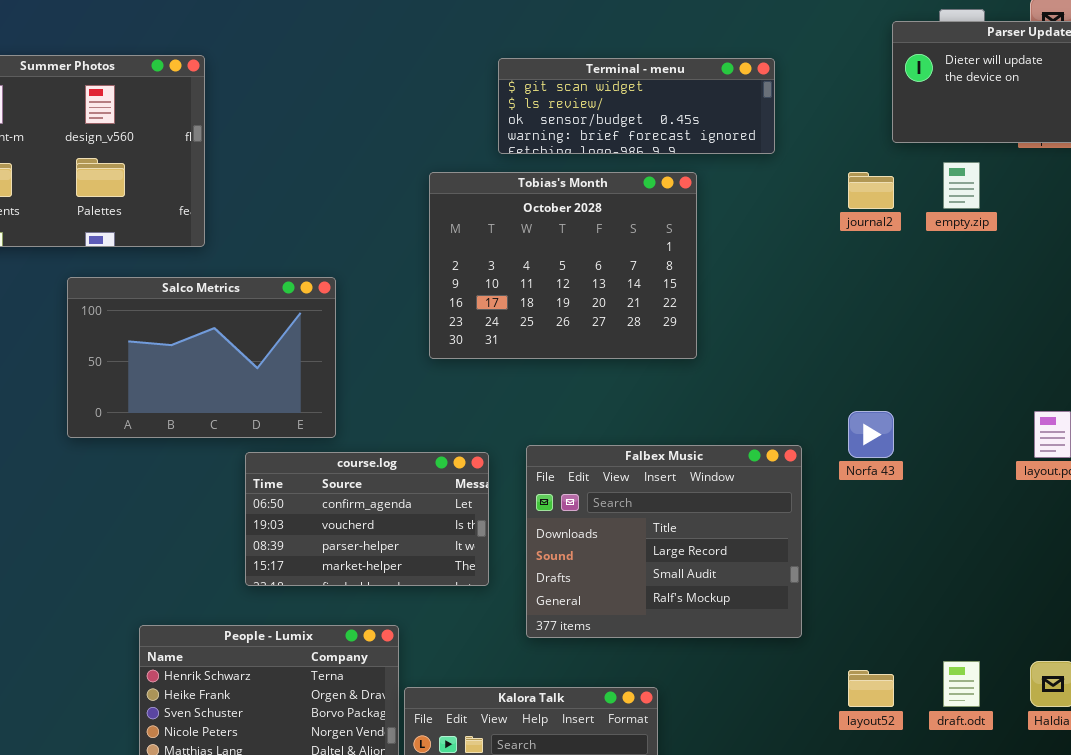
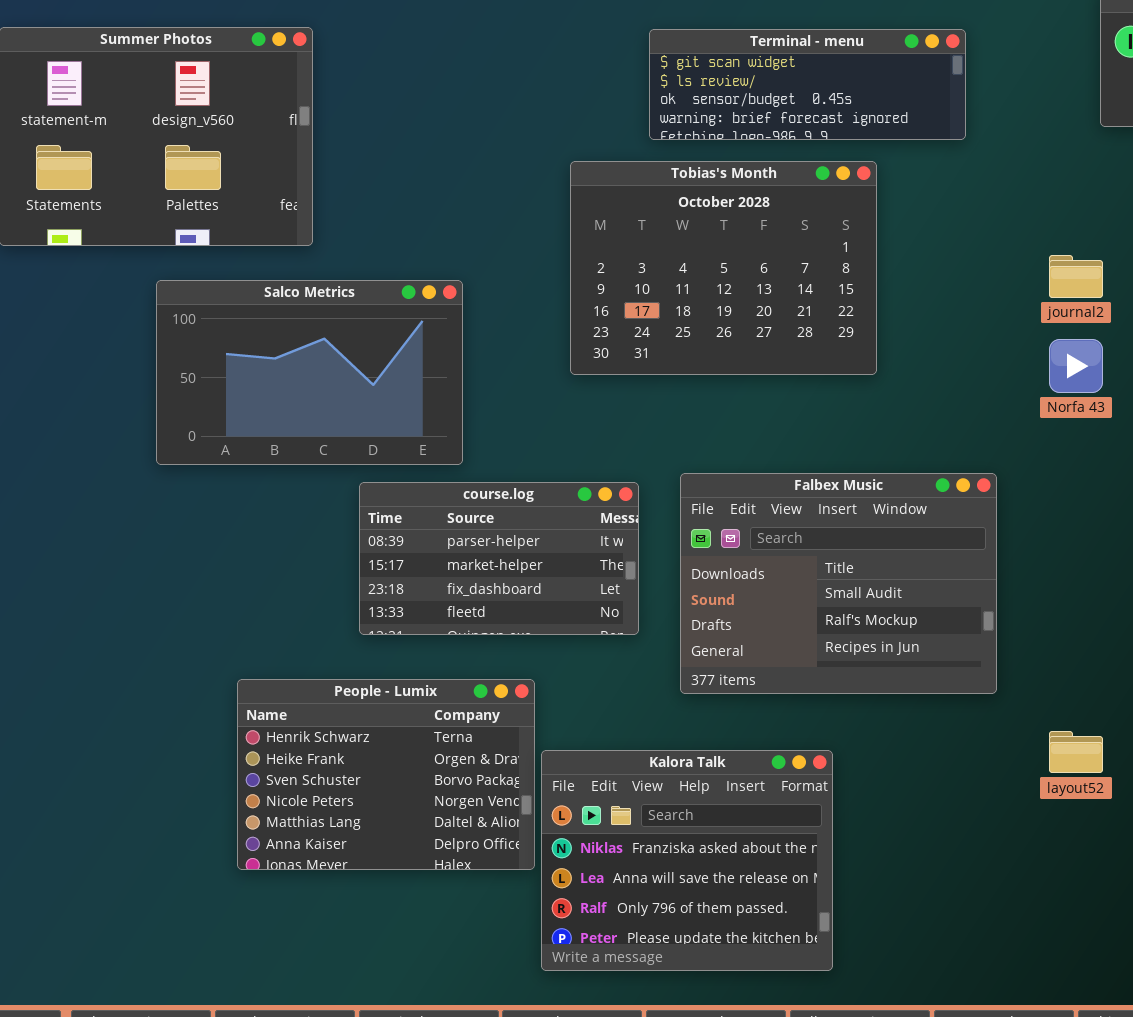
journal2: [848,172,894,209] -> [1049,255,1103,298], moved
Norfa 43: [848,411,894,458] -> [1049,339,1103,393], moved
Falbex Music: [526,445,802,638] -> [680,473,997,694], scrolled down 1 row
course.log: [245,452,489,586] -> [359,482,639,635], scrolled down 2 rows

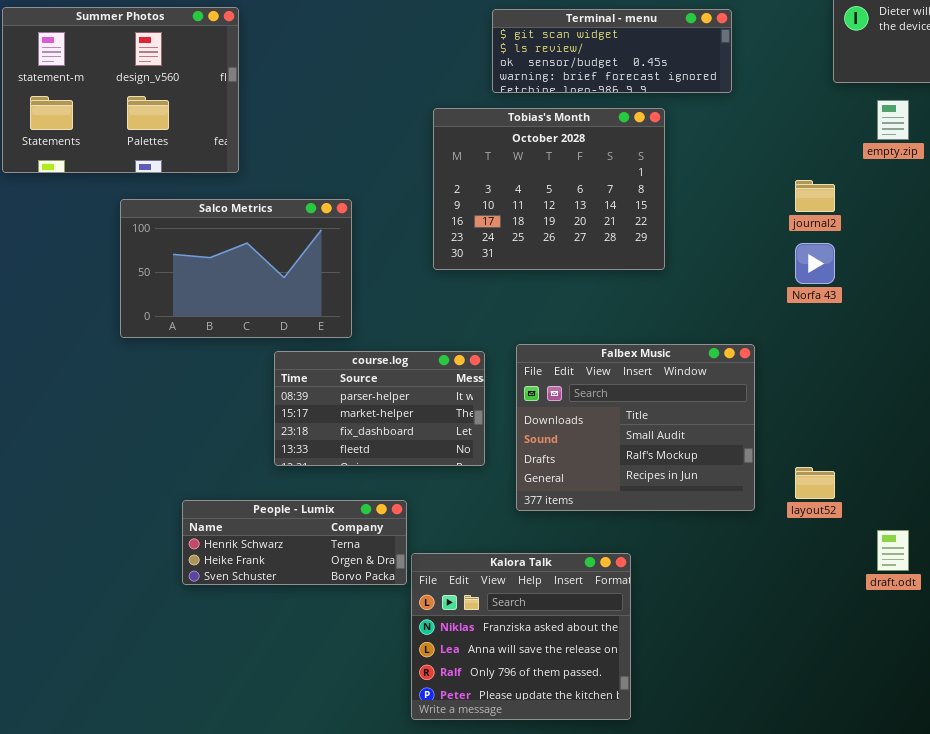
People - Lumix: [237,679,535,870] -> [182,500,407,585], resized
layout52: [1049,731,1103,773] -> [795,467,835,499], moved

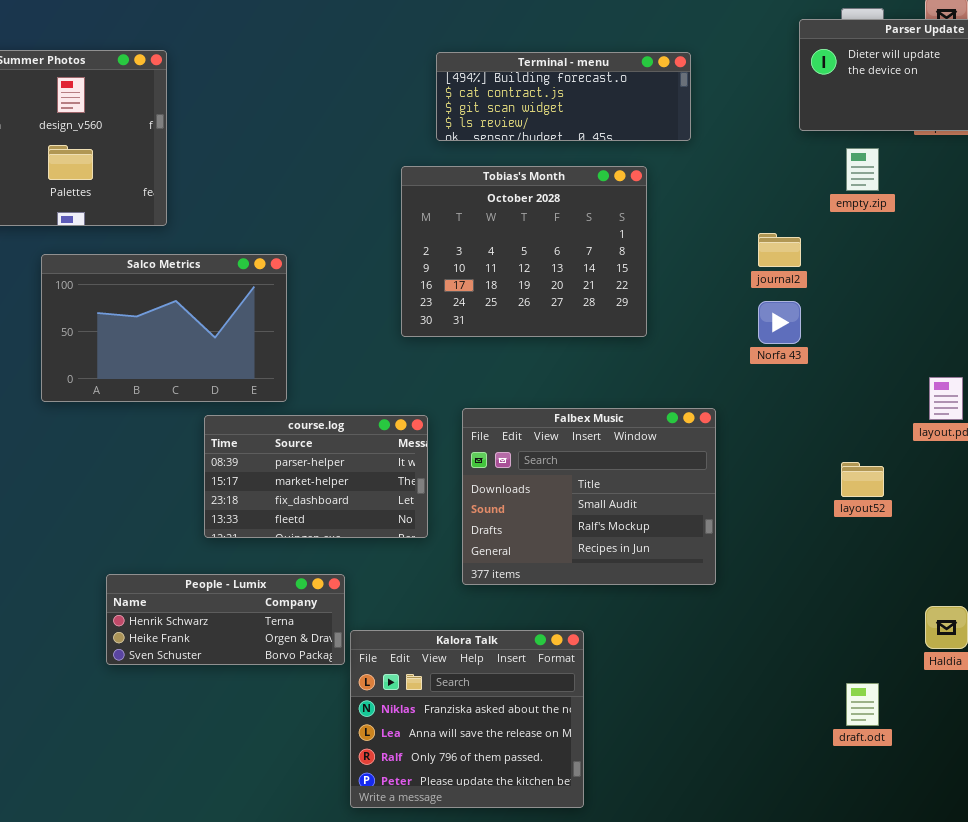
Terminal - menu: [492,9,732,93] -> [436,52,691,141], scrolled up 2 rows
Tobias's Month: [433,108,665,270] -> [401,166,647,337], moved
layout52: [795,467,835,499] -> [841,462,884,497], moved
draft.odt: [877,530,909,571] -> [846,683,879,726], moved

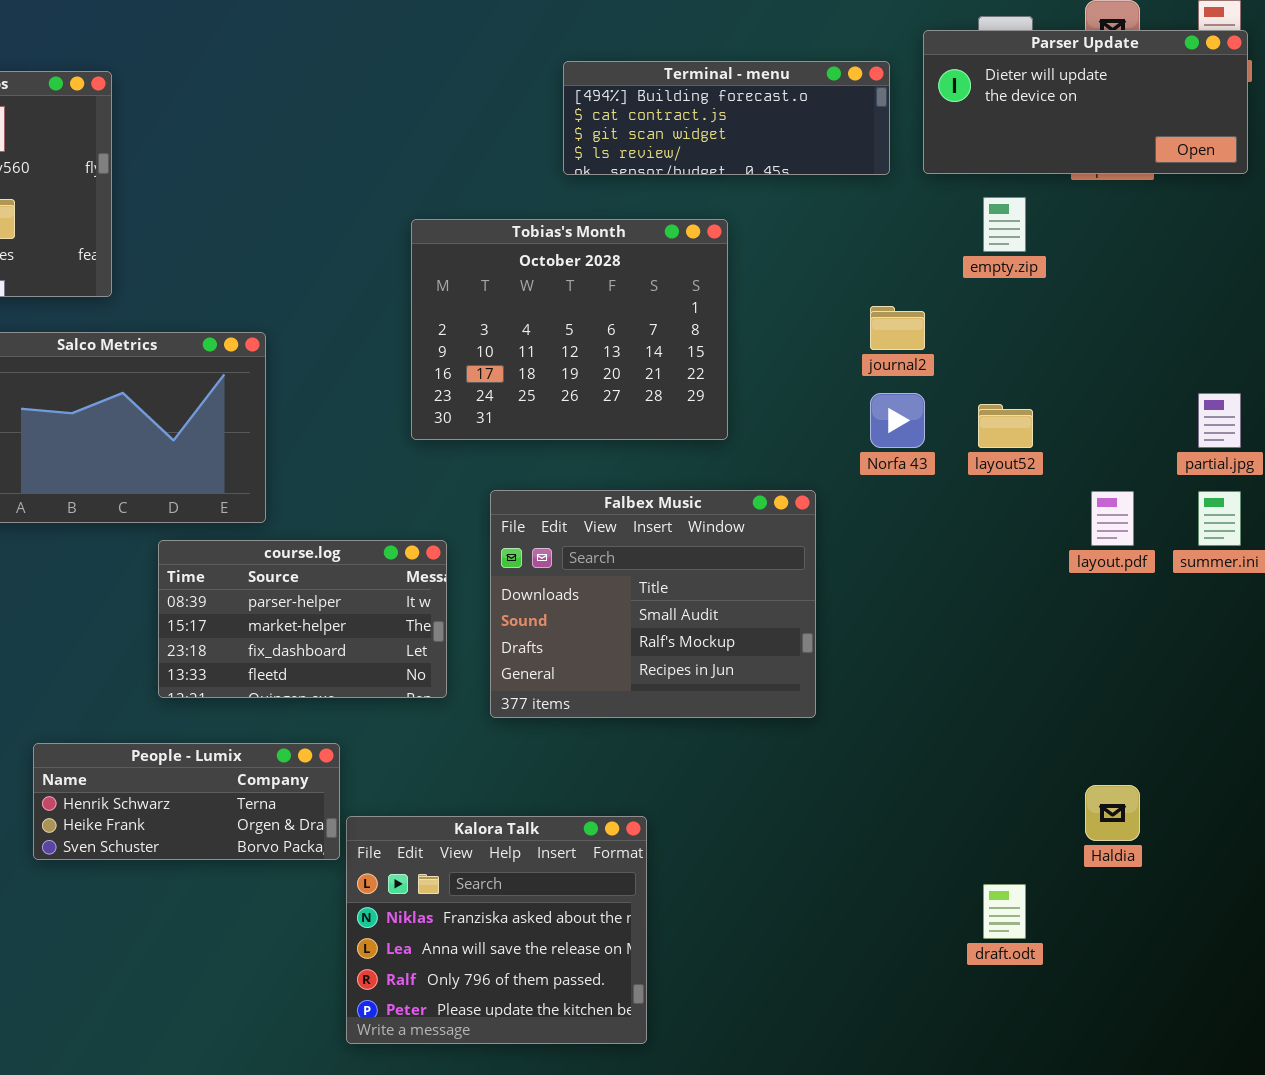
Terminal - menu: [436,52,691,141] -> [563,61,890,175], moved
Falbex Music: [462,408,716,585] -> [490,490,816,718], moved
layout52: [841,462,884,497] -> [978,404,1033,448], moved

